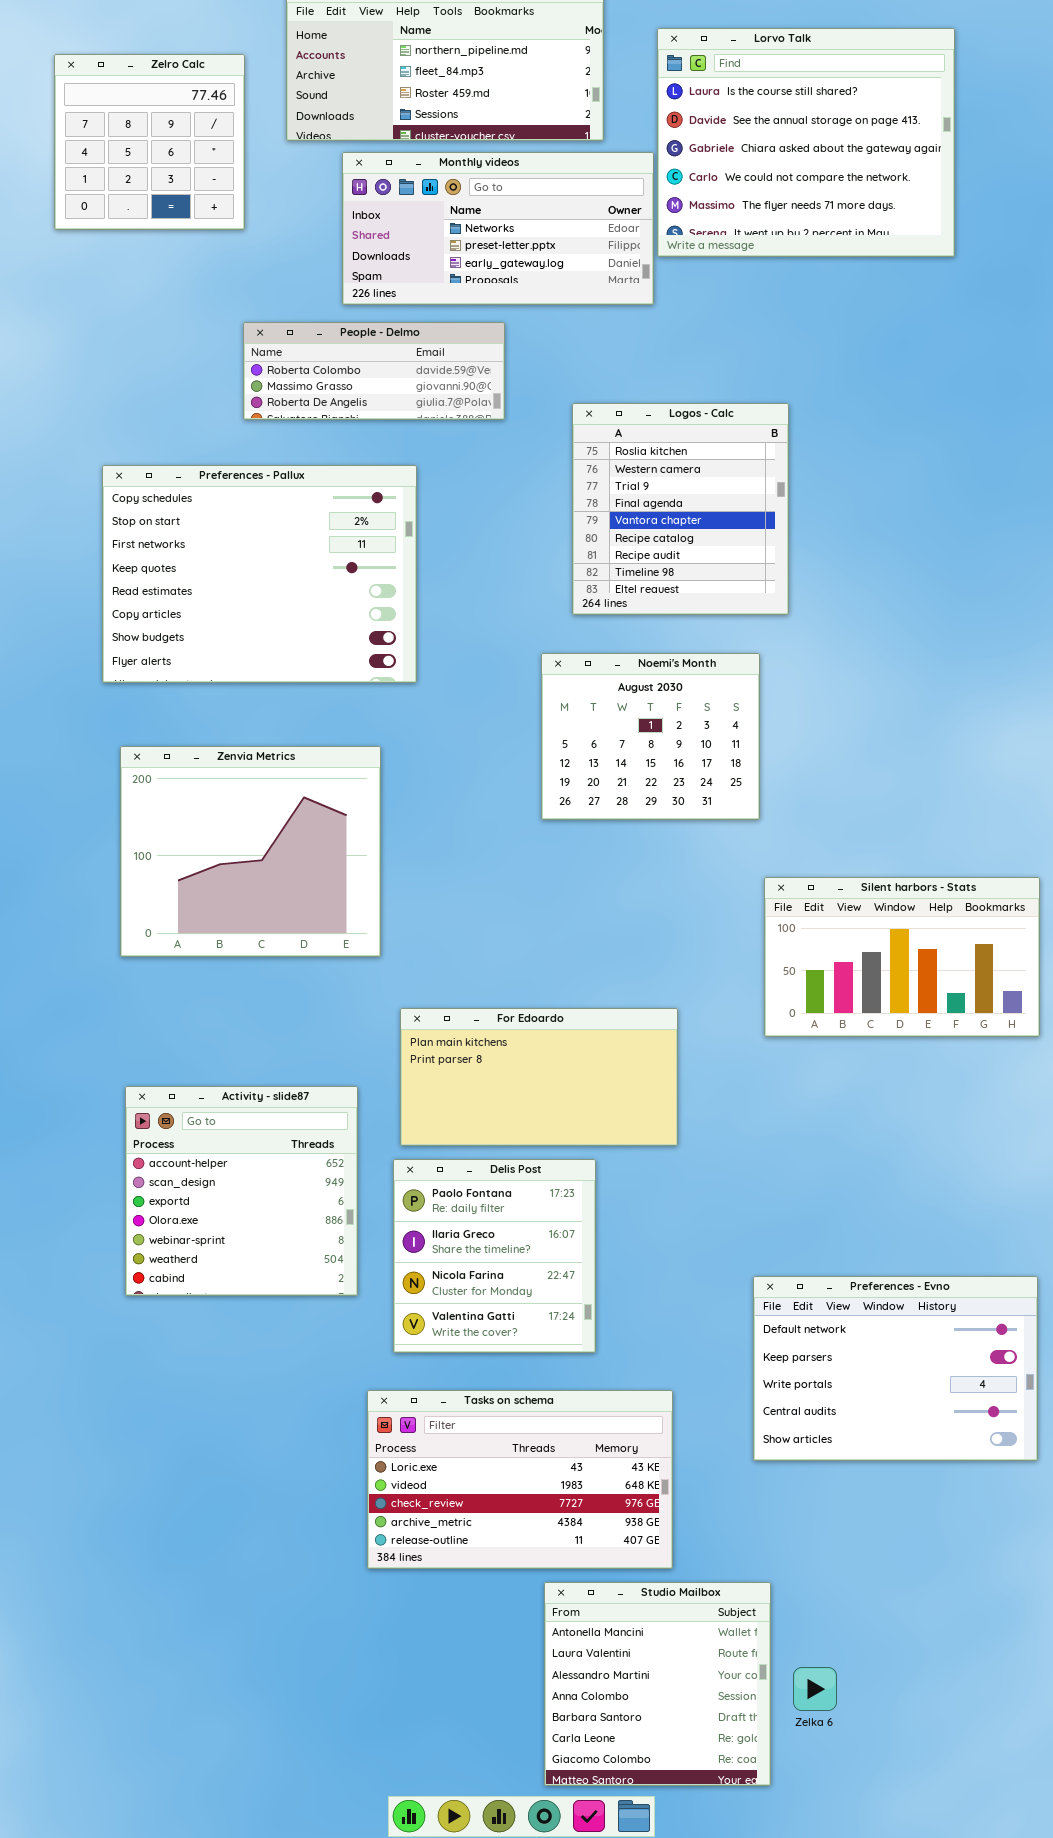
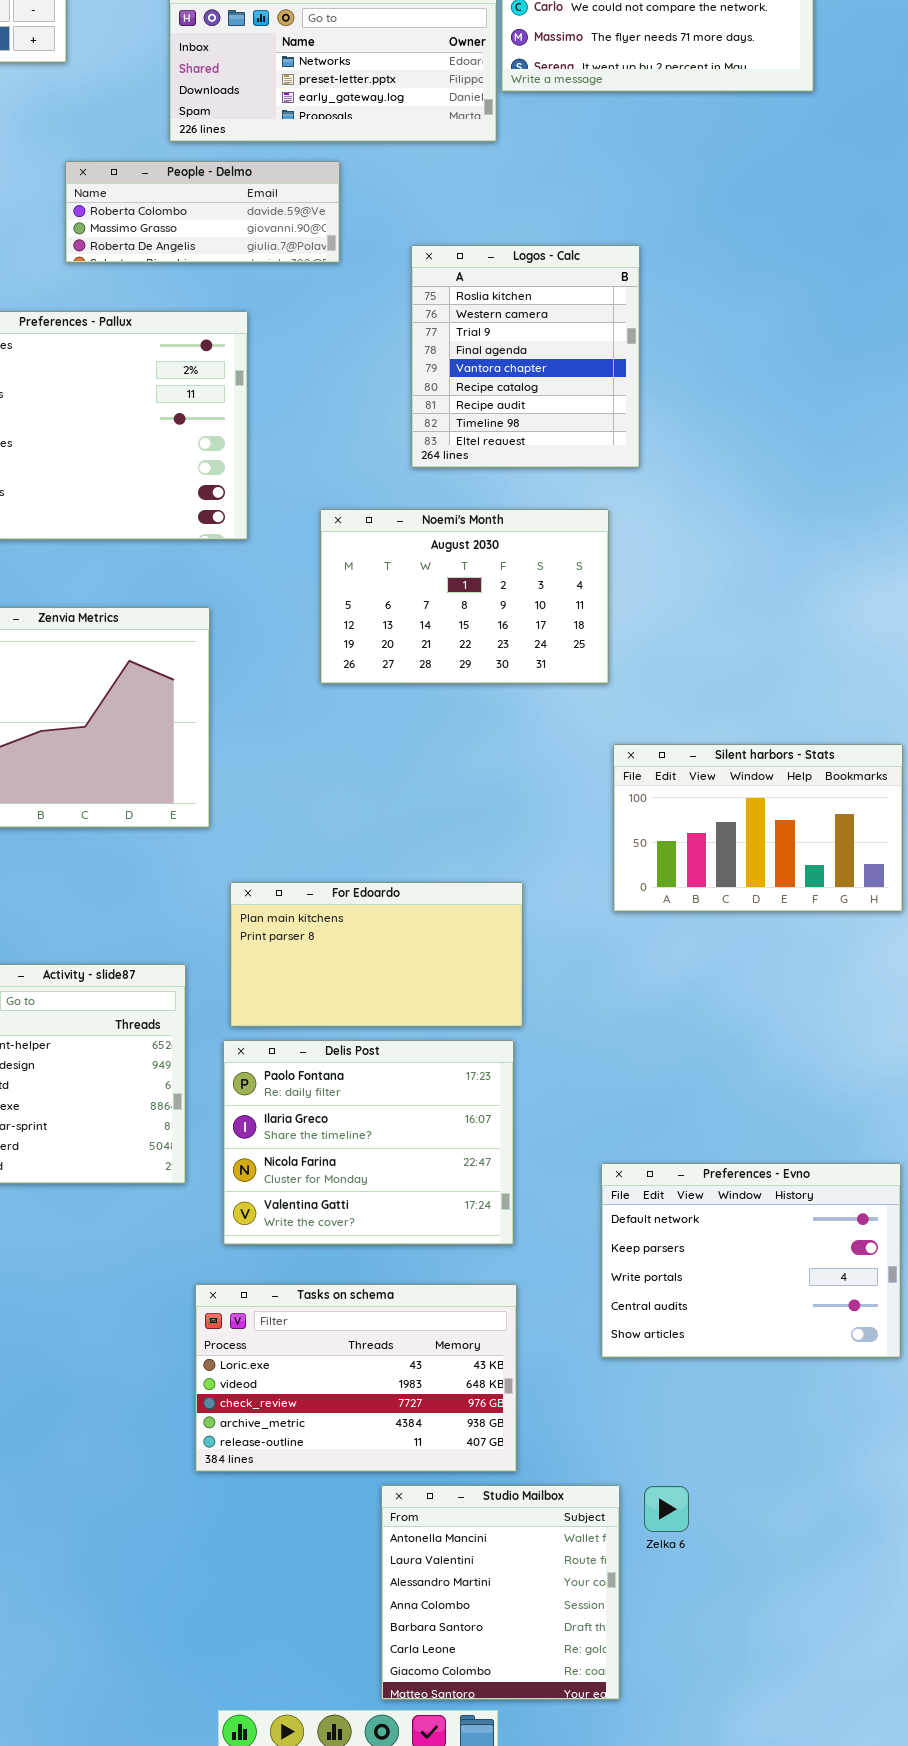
Noemi's Month: [541,653,760,820] -> [320,509,609,684], resized
Delis Post: [393,1159,596,1353] -> [223,1040,514,1245], resized
Zelka 6: [793,1667,837,1711] -> [644,1486,689,1532], moved

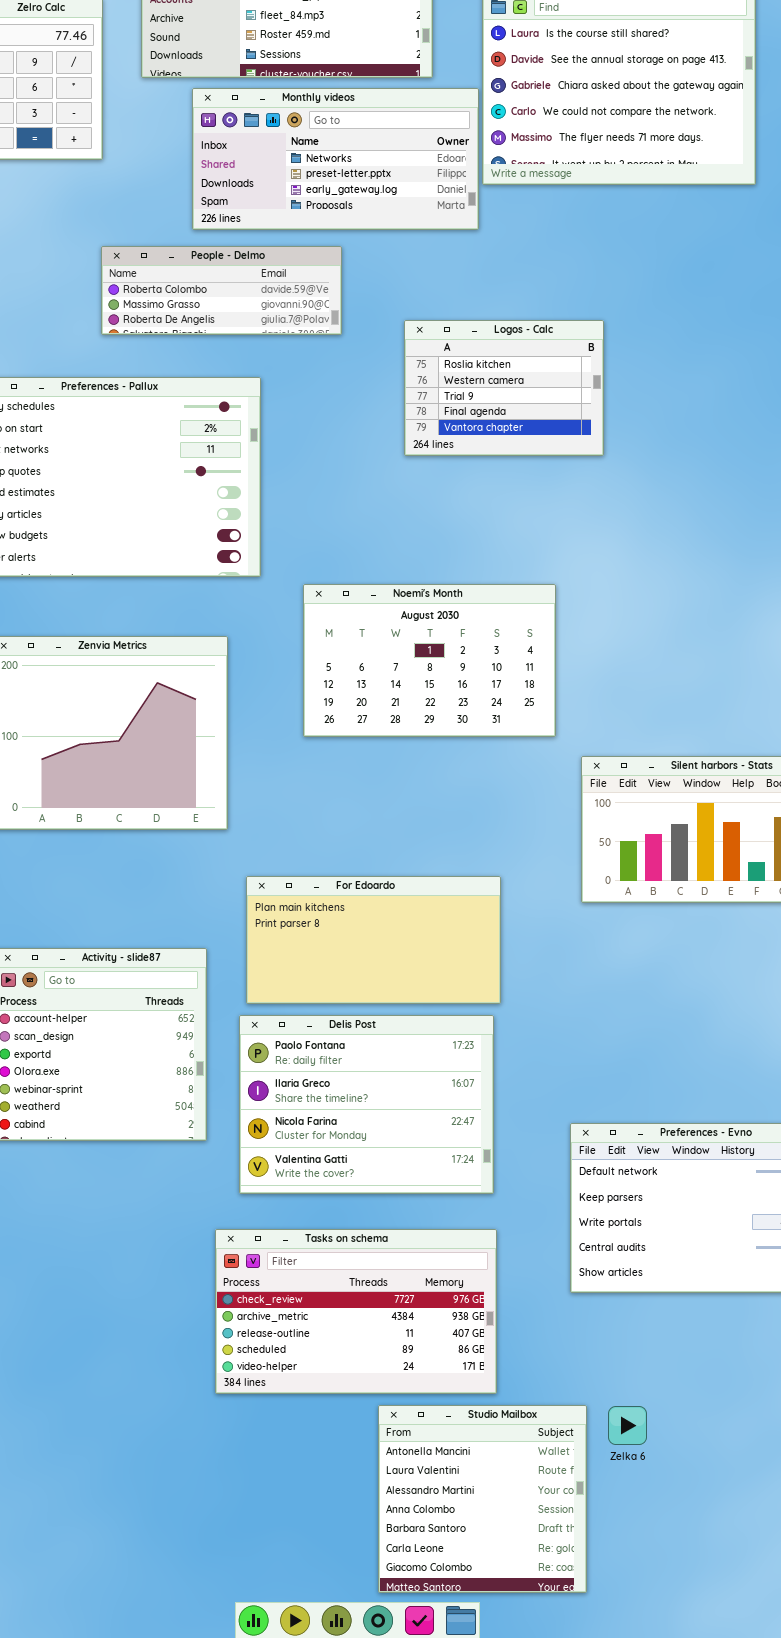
Logos - Calc: [411,245,640,468] -> [404,320,604,456], resized
Noemi's Month: [320,509,609,684] -> [303,584,556,737], moved
Tasks on schema: [195,1284,517,1472] -> [215,1229,497,1394], scrolled down 2 rows

